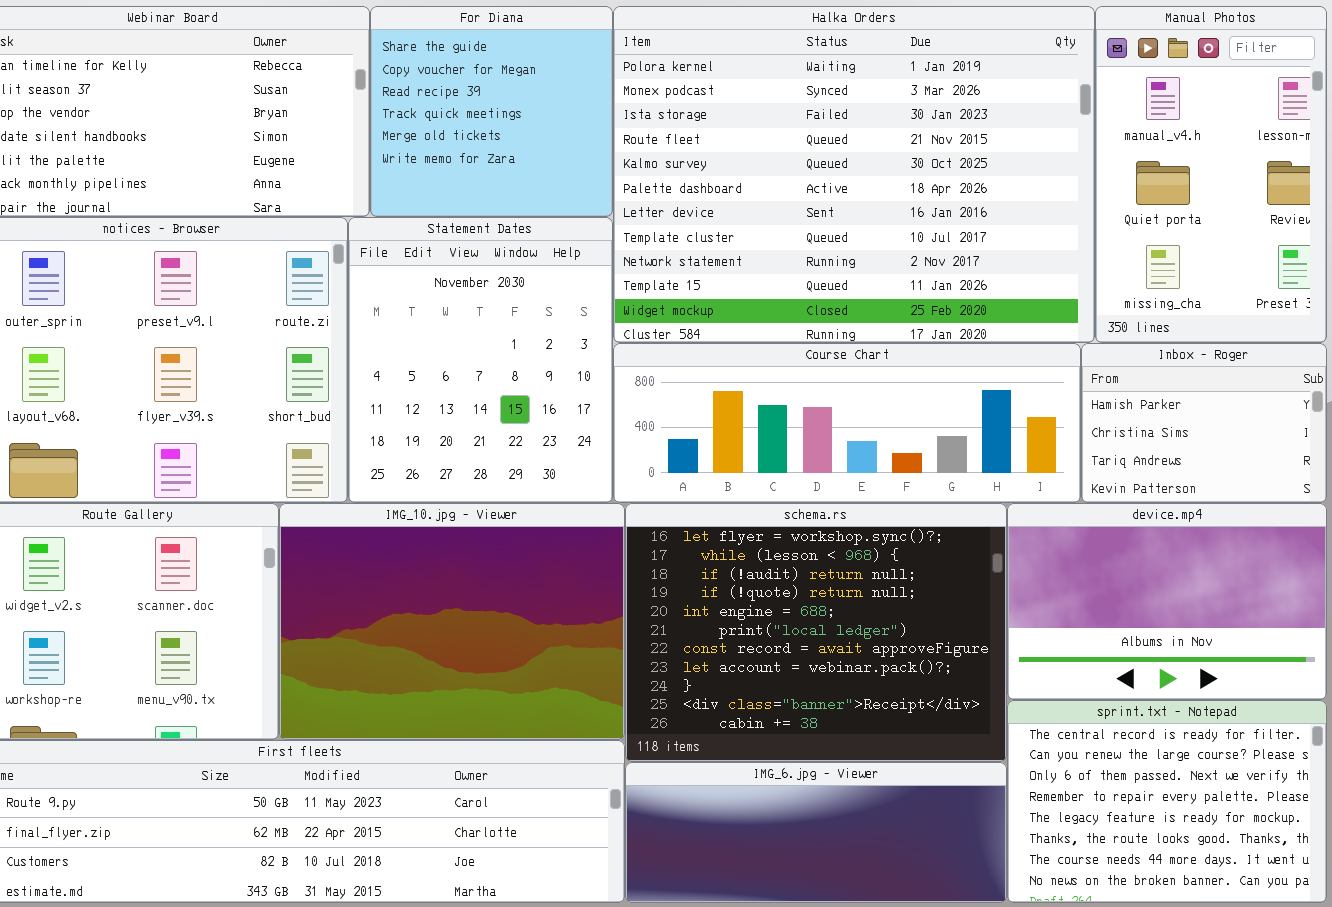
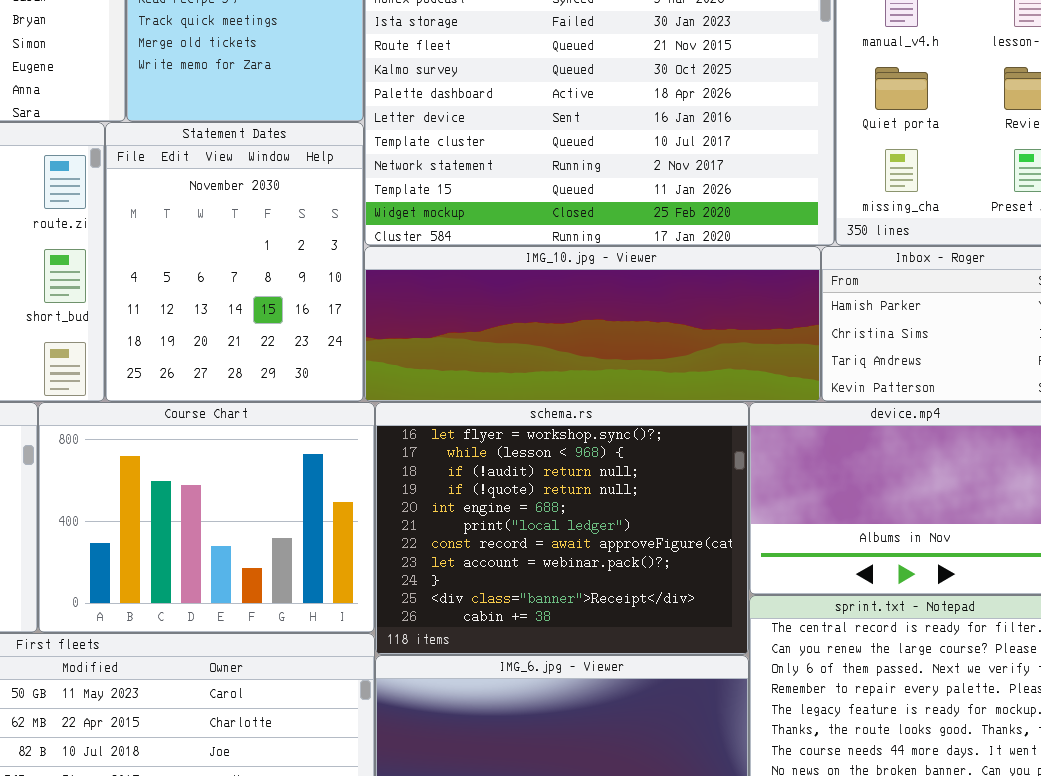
Course Chart: [613,343,1081,503] -> [38,402,375,633], moved, resized
IMG_10.jpg - Viewer: [279,503,625,740] -> [364,246,821,402], moved, resized

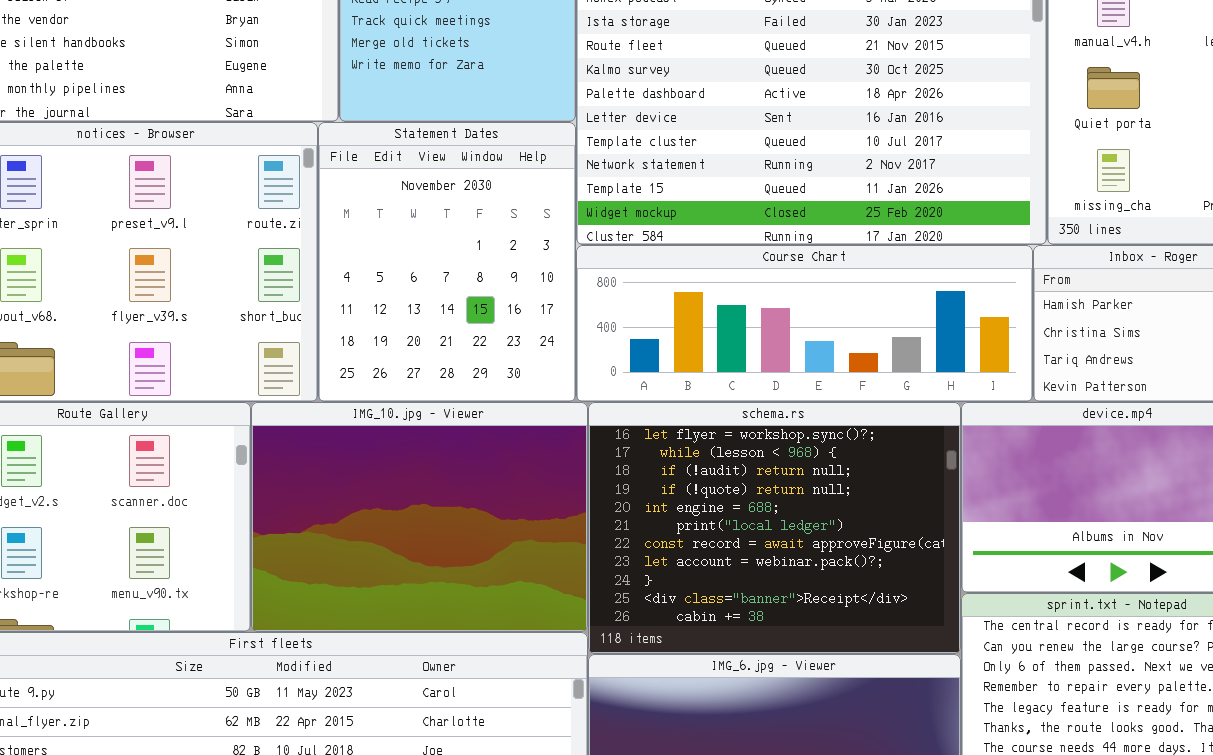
IMG_10.jpg - Viewer: [364,246,821,402] -> [251,402,588,632], moved, resized
Course Chart: [38,402,375,633] -> [576,245,1033,402], moved, resized

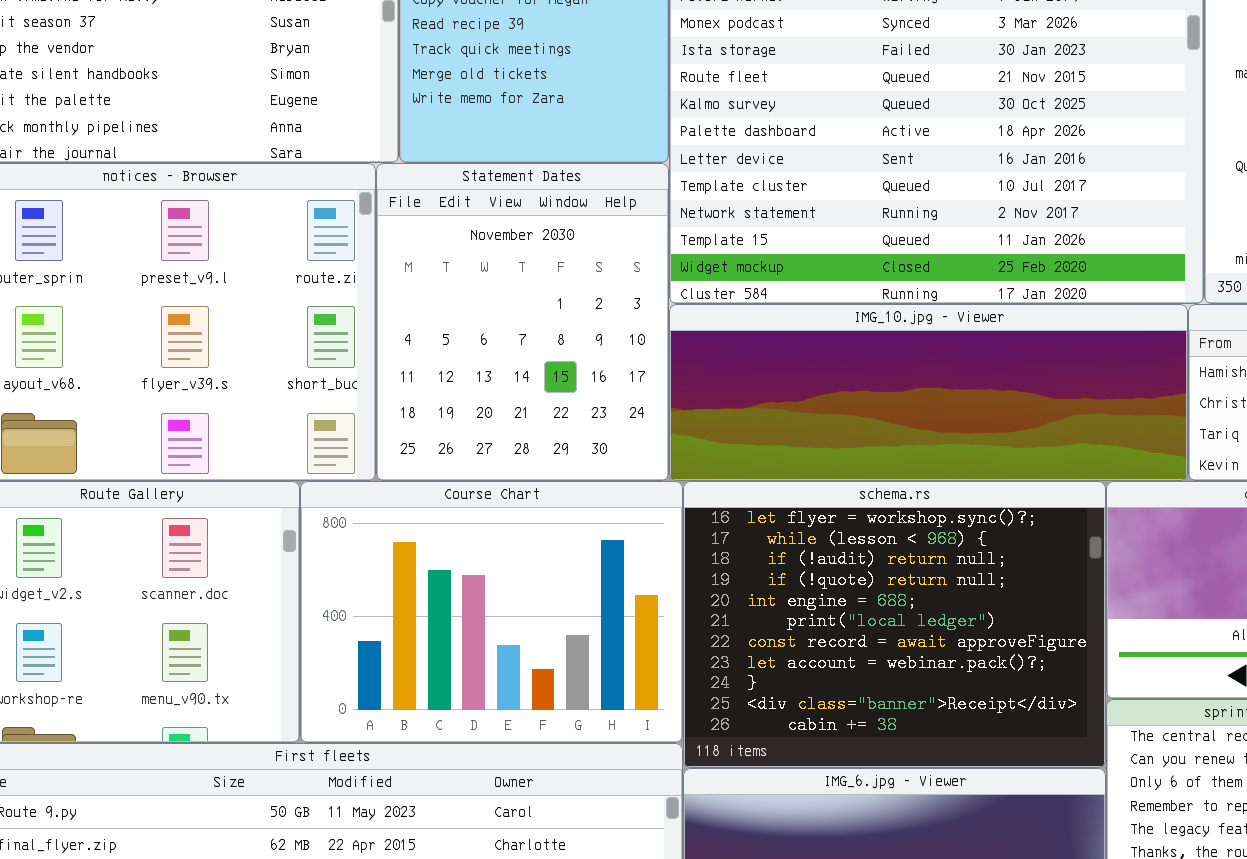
Course Chart: [576,245,1033,402] -> [300,481,683,743], moved, resized
IMG_10.jpg - Viewer: [251,402,588,632] -> [669,304,1188,481], moved, resized

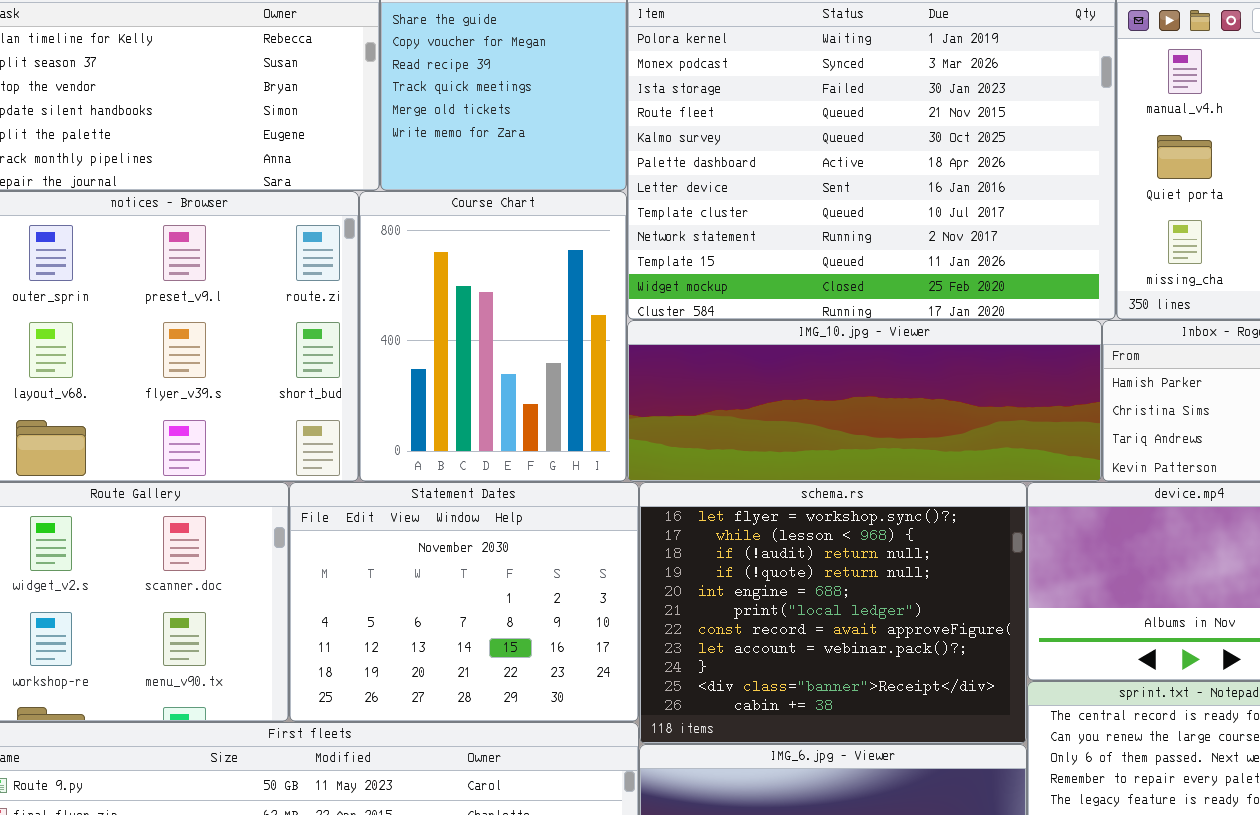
Statement Dates: [376,163,669,481] -> [289,482,639,722], moved, resized
Course Chart: [300,481,683,743] -> [359,191,627,482], moved, resized

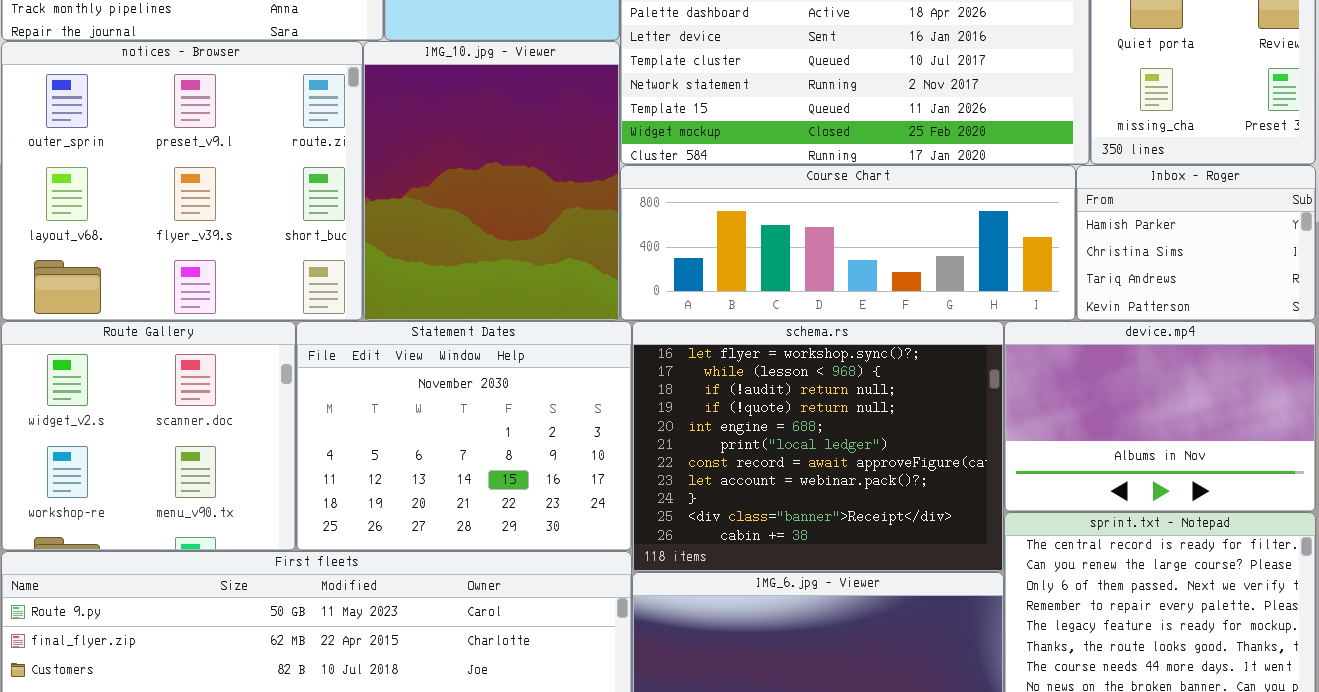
Course Chart: [359,191,627,482] -> [620,165,1076,321], moved, resized
IMG_10.jpg - Viewer: [627,320,1102,482] -> [363,41,620,321], moved, resized

